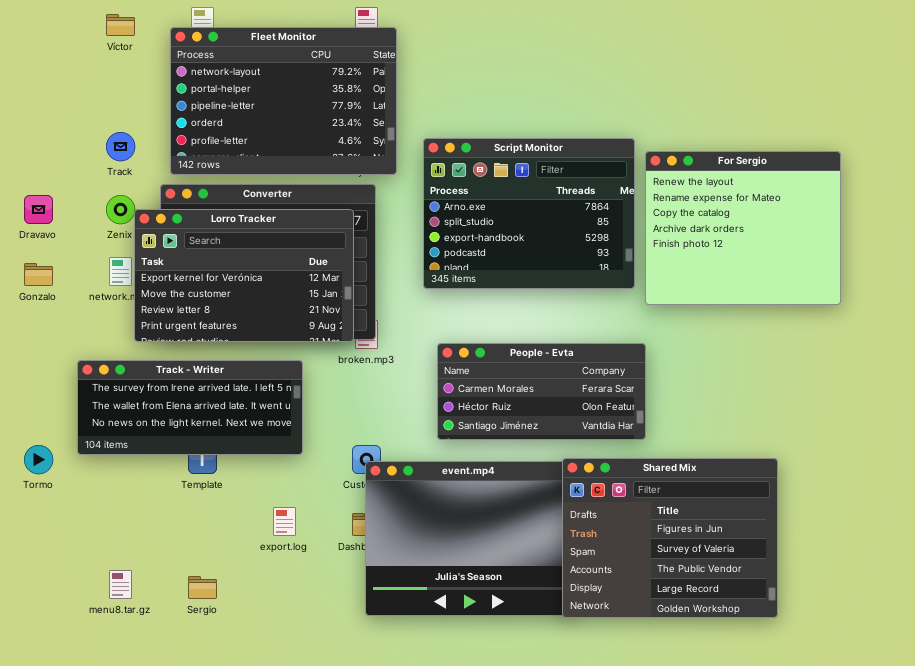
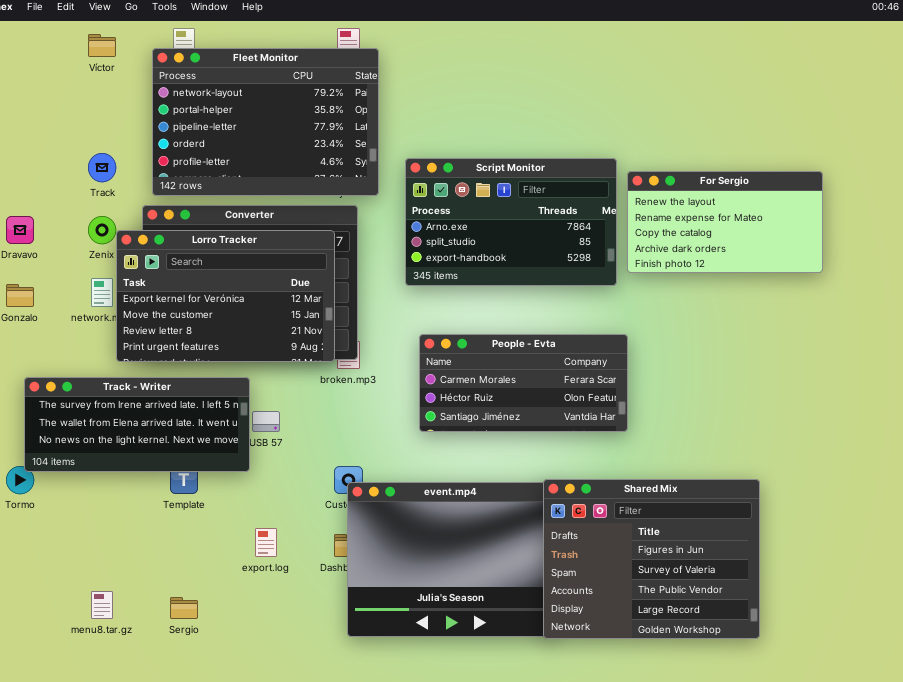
Script Monitor: [423,138,635,289] -> [405,158,617,286], resized
For Sergio: [645,151,841,305] -> [627,171,823,273], resized
People - Evta: [437,343,646,440] -> [419,334,628,432], moved
Track - Writer: [77,360,303,455] -> [24,377,250,472], moved

